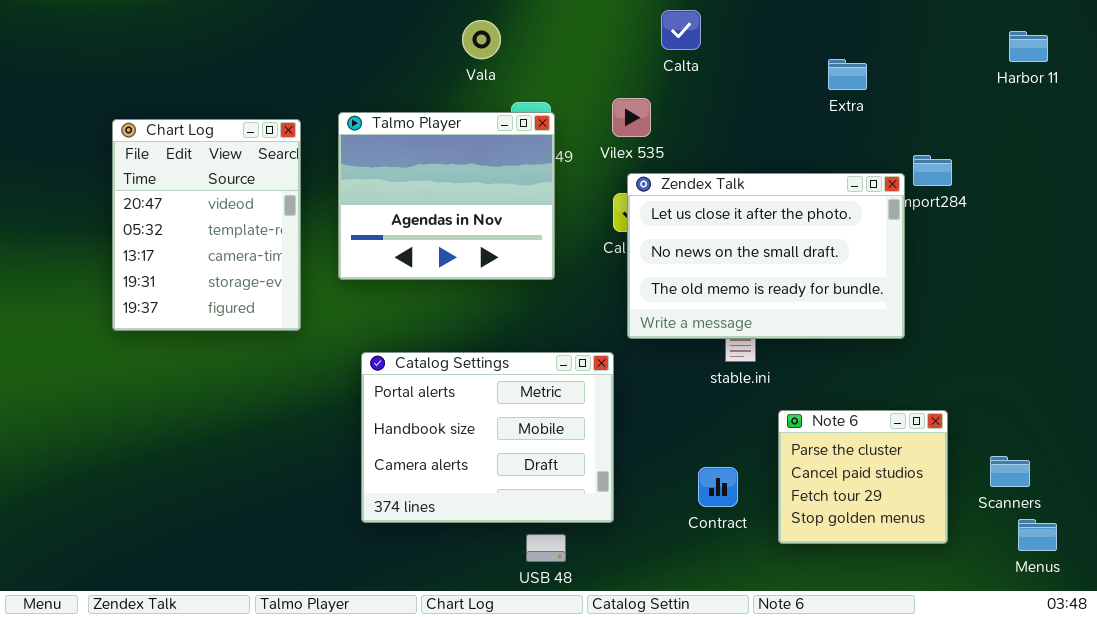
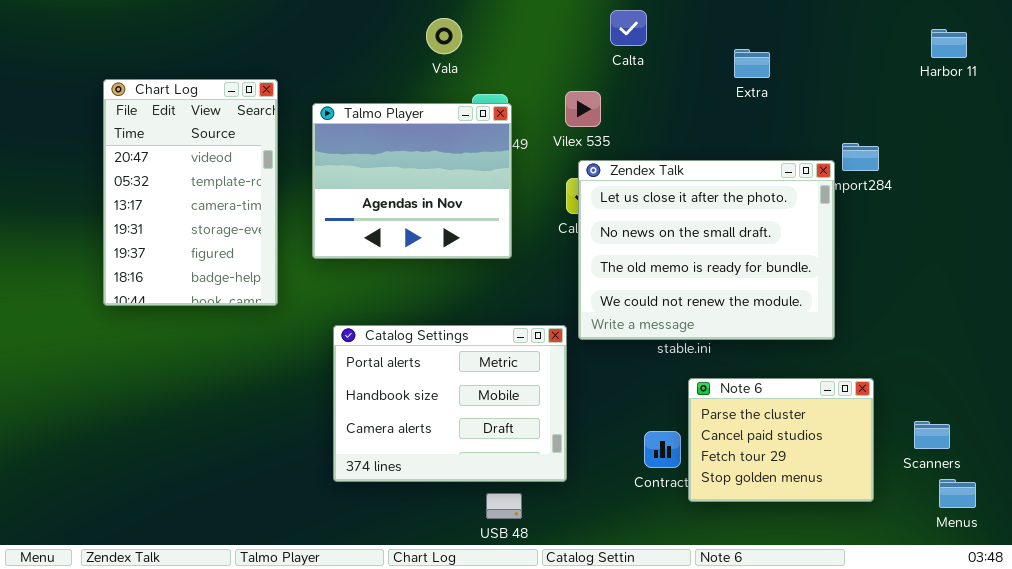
Extra: [828,59,867,90] -> [734,49,770,78], moved
Chart Log: [112,119,301,331] -> [103,79,278,306], resized
Zendex Talk: [627,173,905,339] -> [578,160,835,340], resized
Note 6: [778,410,948,544] -> [688,378,874,502], resized

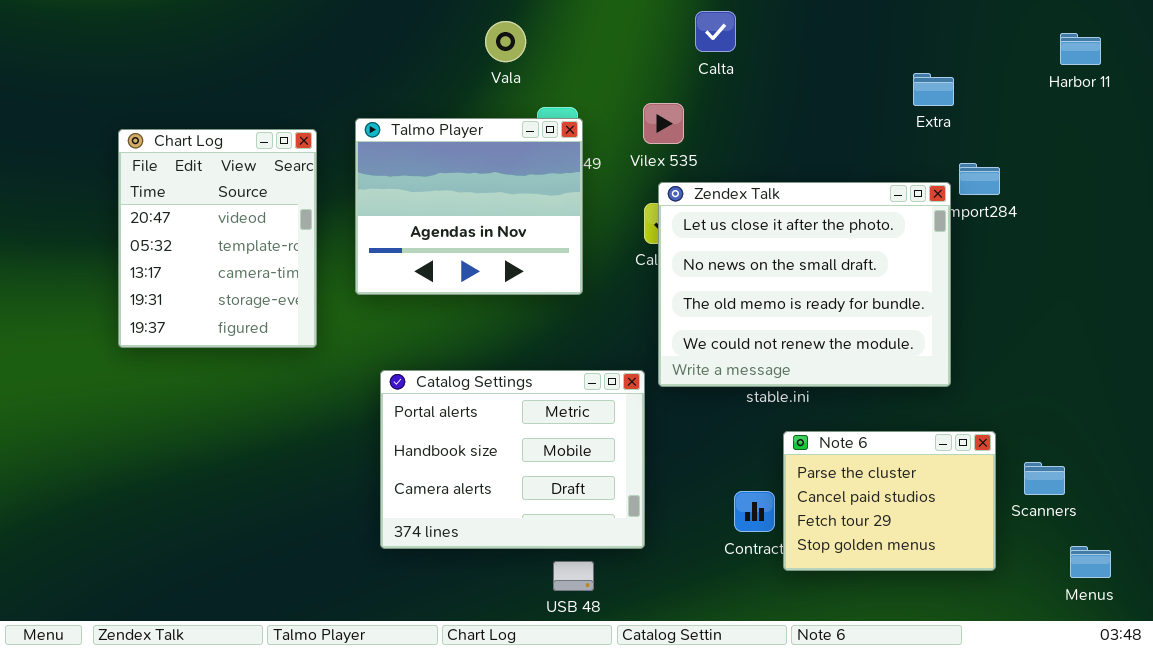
Extra: [734,49,770,78] -> [913,73,954,106], moved
Chart Log: [103,79,278,306] -> [118,129,317,348], resized
Scanners: [914,421,950,449] -> [1024,462,1065,495], moved

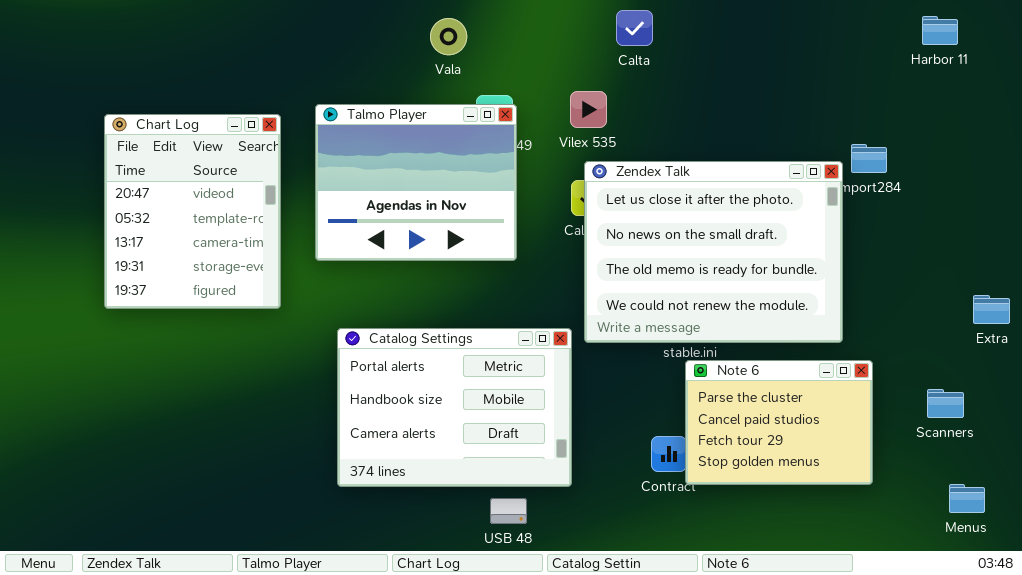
Harbor 11: [1060,33,1101,65] -> [922,16,958,45], moved
Extra: [913,73,954,106] -> [973,295,1010,324], moved
Note 6: [783,431,996,571] -> [685,360,873,485], moved
Scanners: [1024,462,1065,495] -> [927,389,964,418], moved

